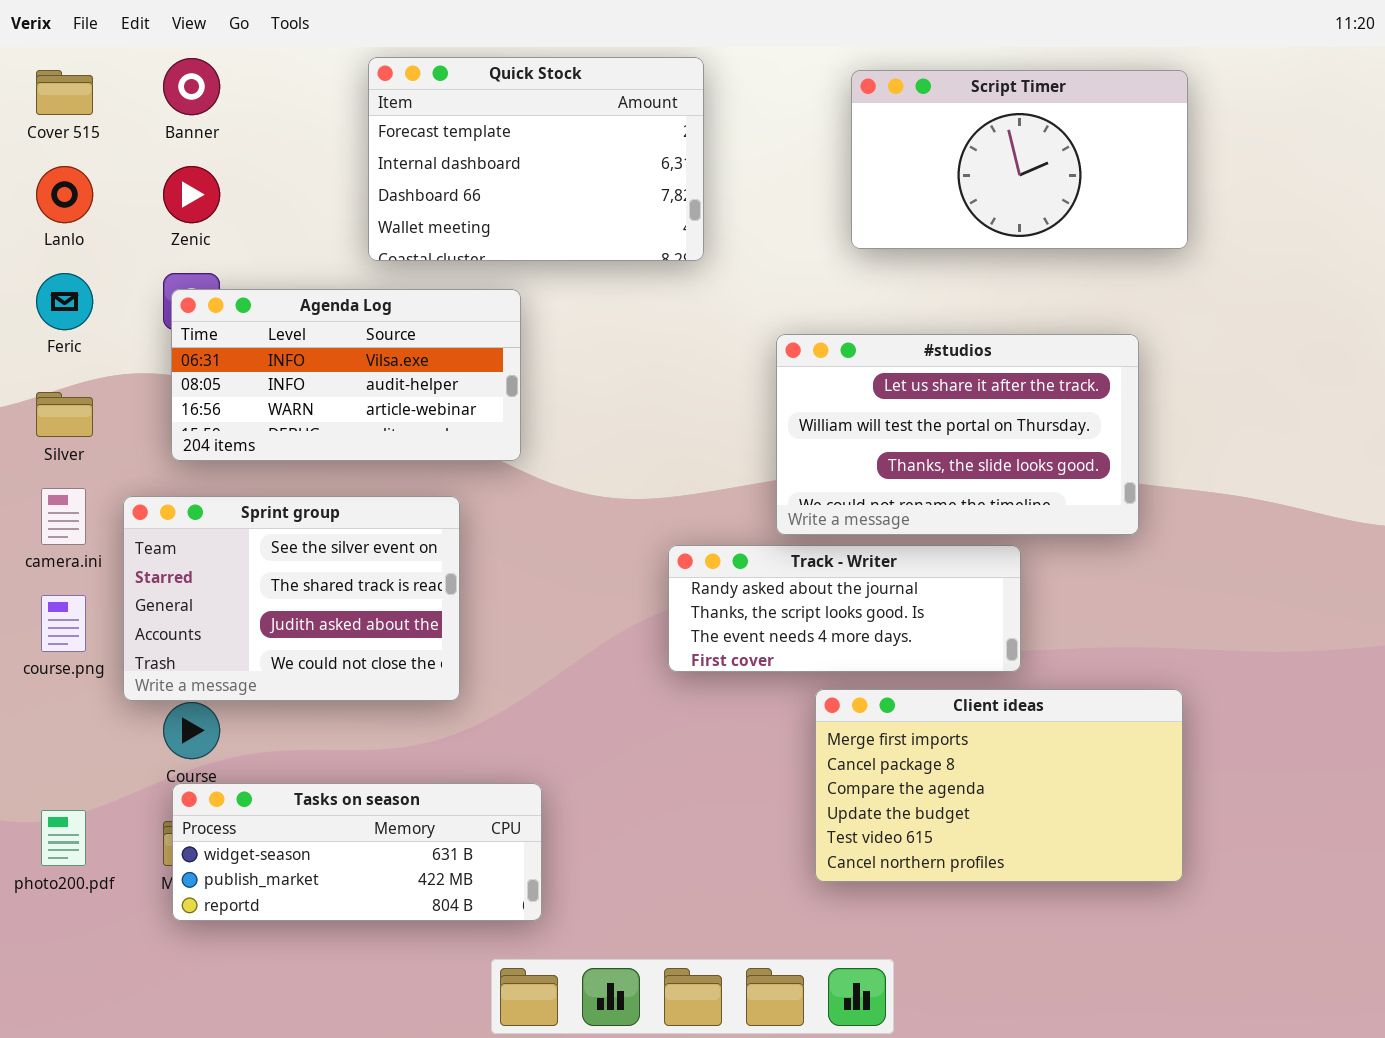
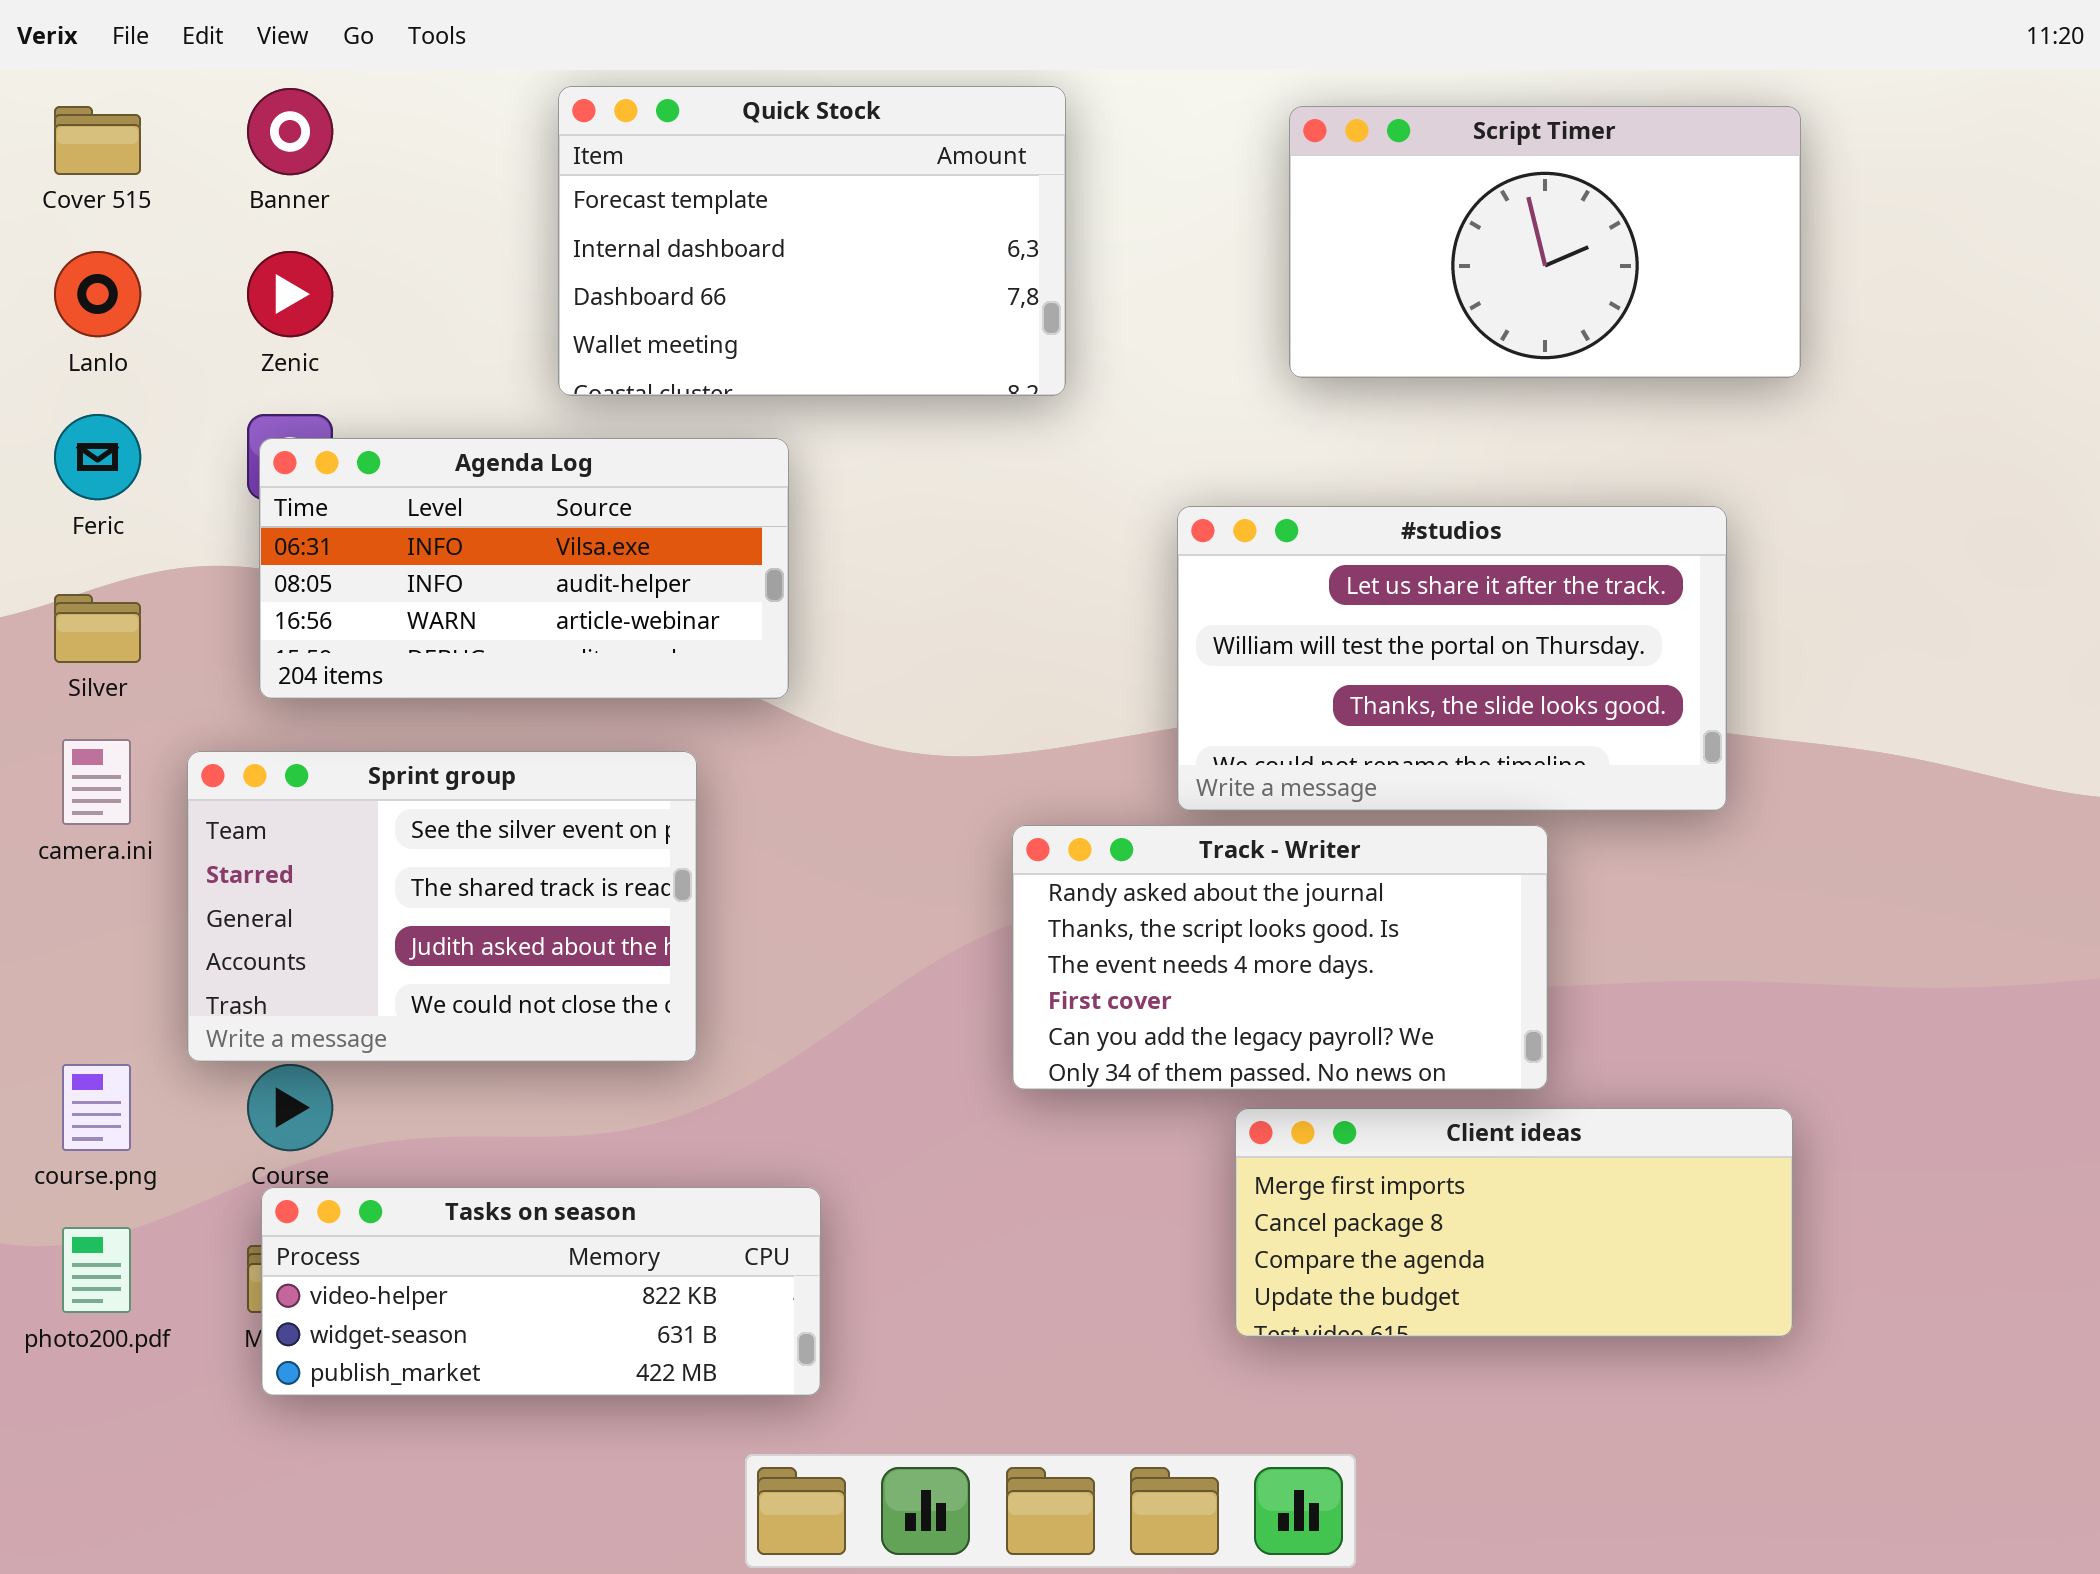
Track - Writer: [668,545,1021,672] -> [1012,825,1548,1090], resized
course.png: [41,595,86,652] -> [62,1064,131,1151], moved
Client ideas: [815,689,1183,882] -> [1235,1108,1793,1337], resized
Tasks on season: [172,783,542,921] -> [261,1187,821,1396], scrolled up 1 row

